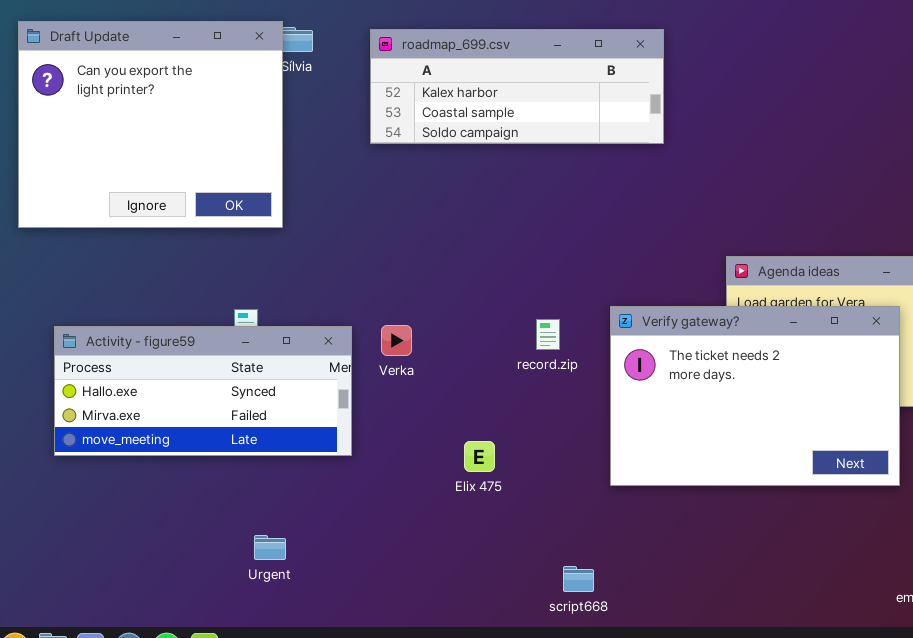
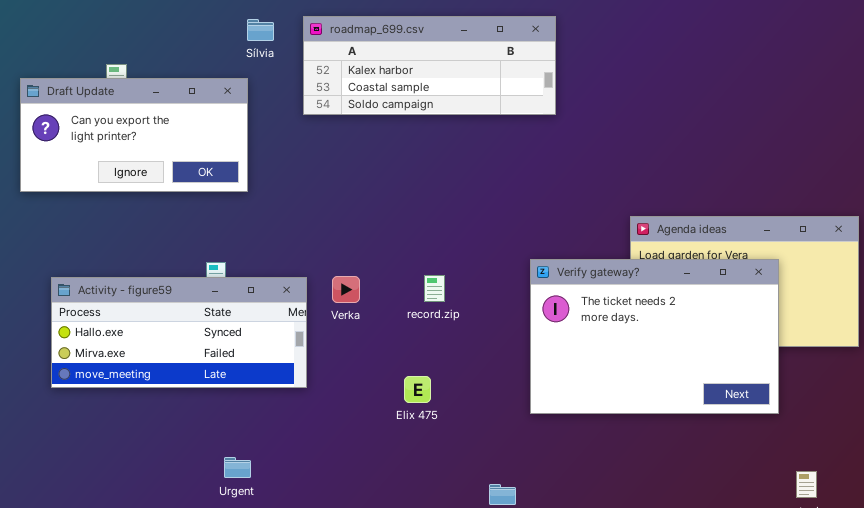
Draft Update: [18,21,283,228] -> [20,78,248,192], resized
roadmap_699.csv: [370,29,664,144] -> [303,16,556,115], moved
record.zip: [536,319,560,350] -> [424,275,445,302], moved

